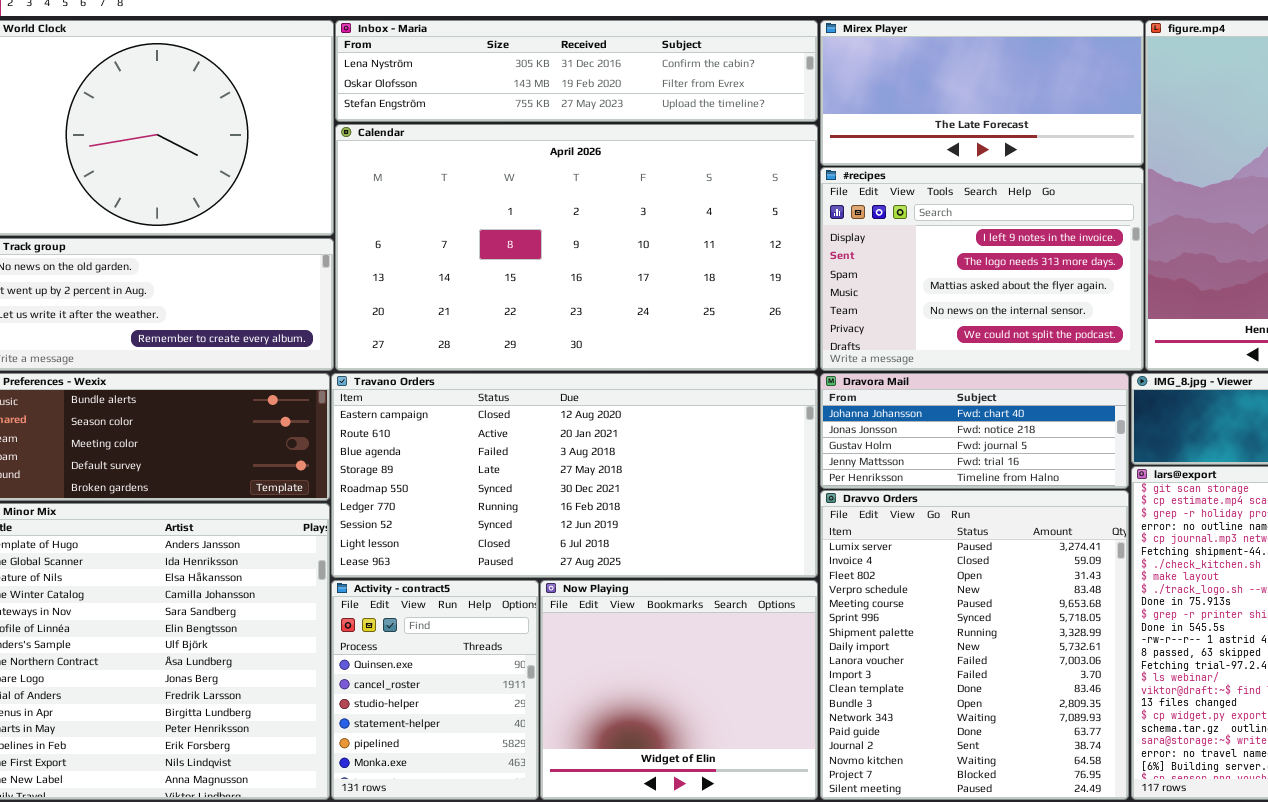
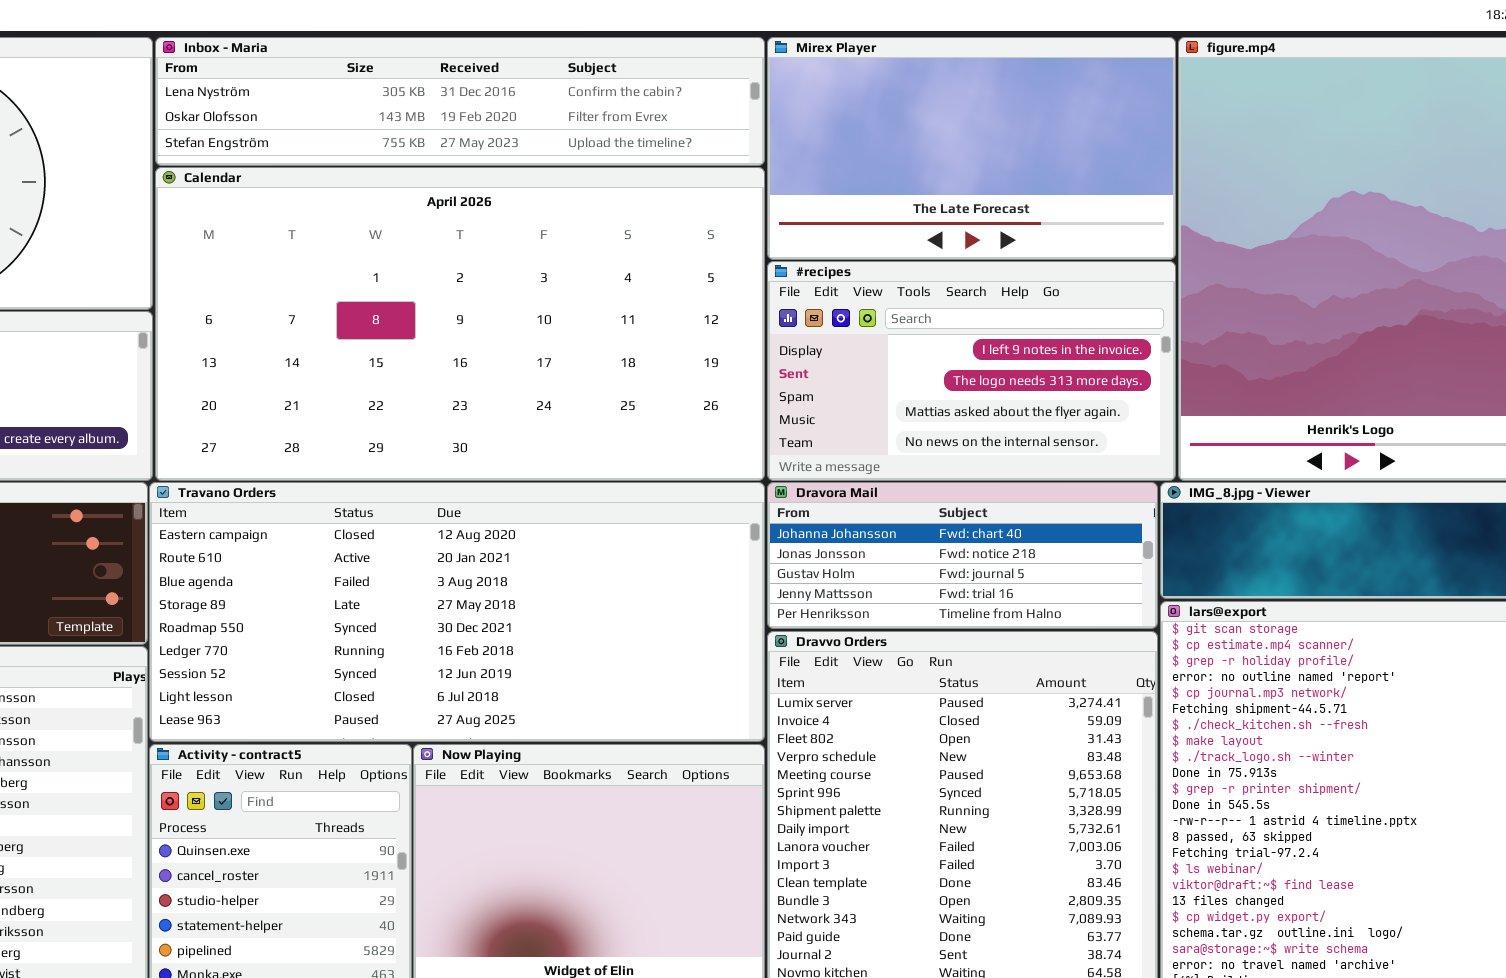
Mirex Player: [820,20,1144,166] -> [767,37,1176,260], resized
#recipes: [820,167,1144,371] -> [767,261,1176,481], resized

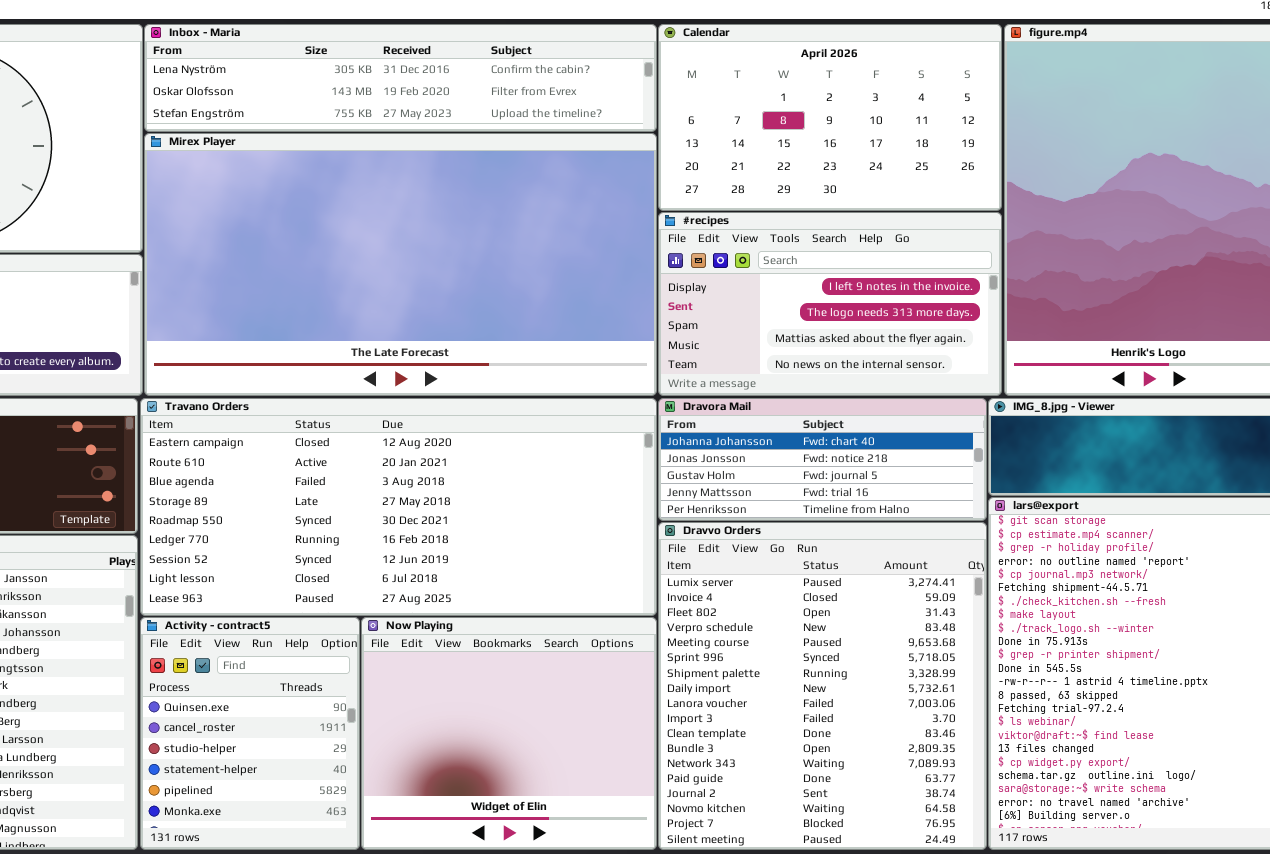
Mirex Player: [767,37,1176,260] -> [144,133,657,396], moved, resized
Calendar: [155,167,765,481] -> [658,24,1002,211], moved, resized

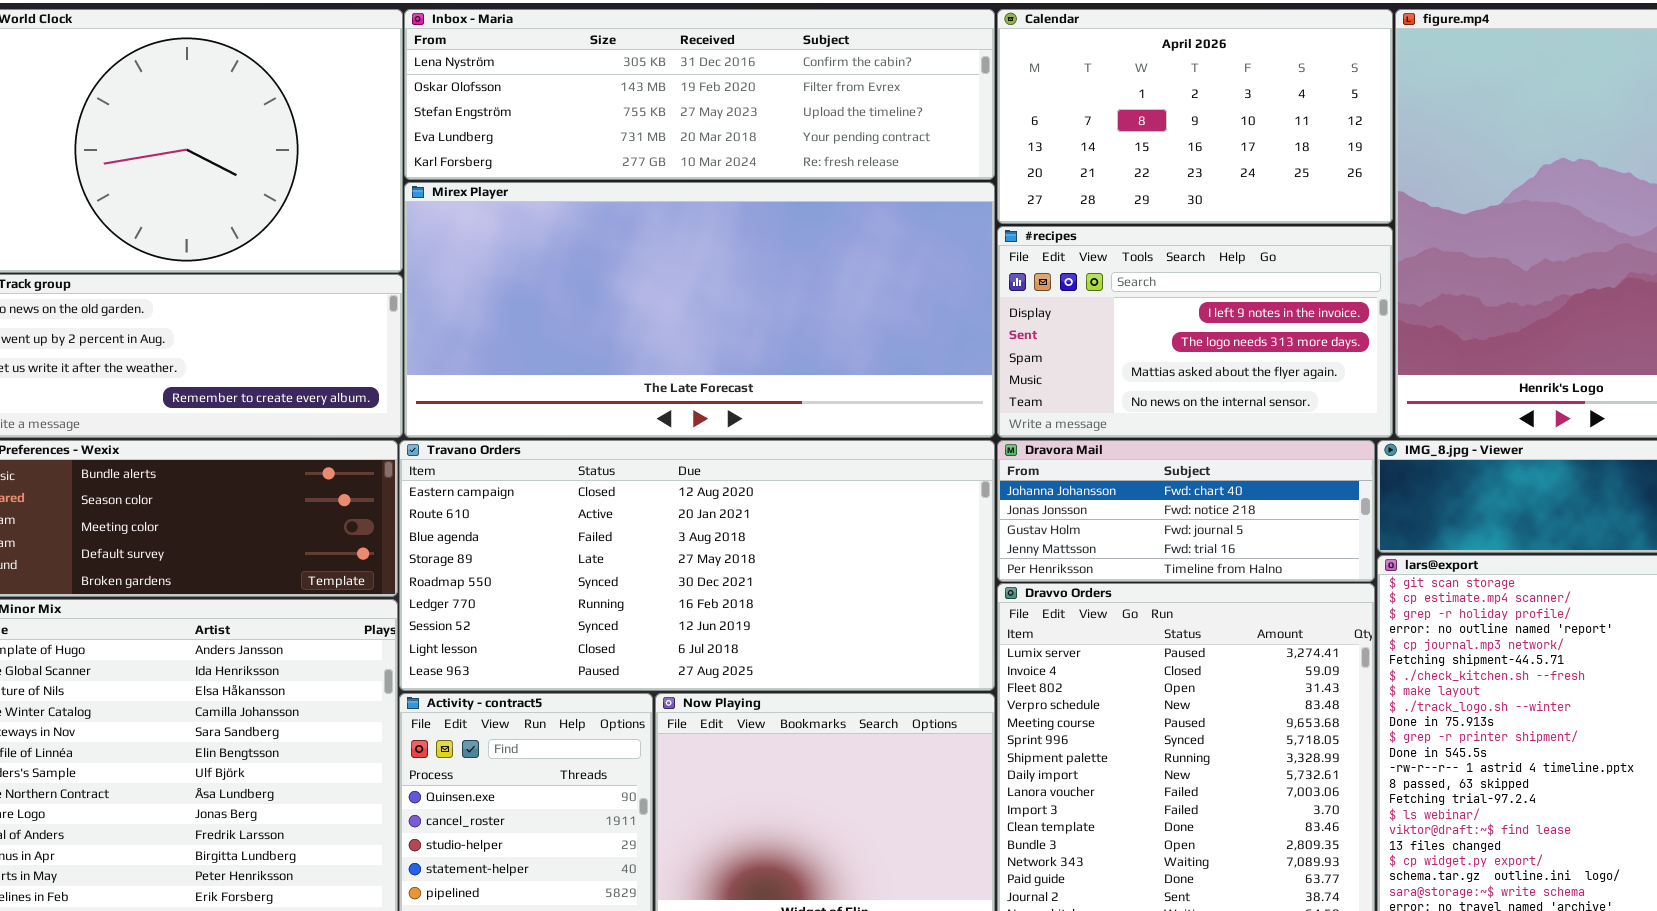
Inbox - Maria: [144,24,657,132] -> [404,9,995,180], resized
Mirex Player: [144,133,657,396] -> [404,182,995,438], resized

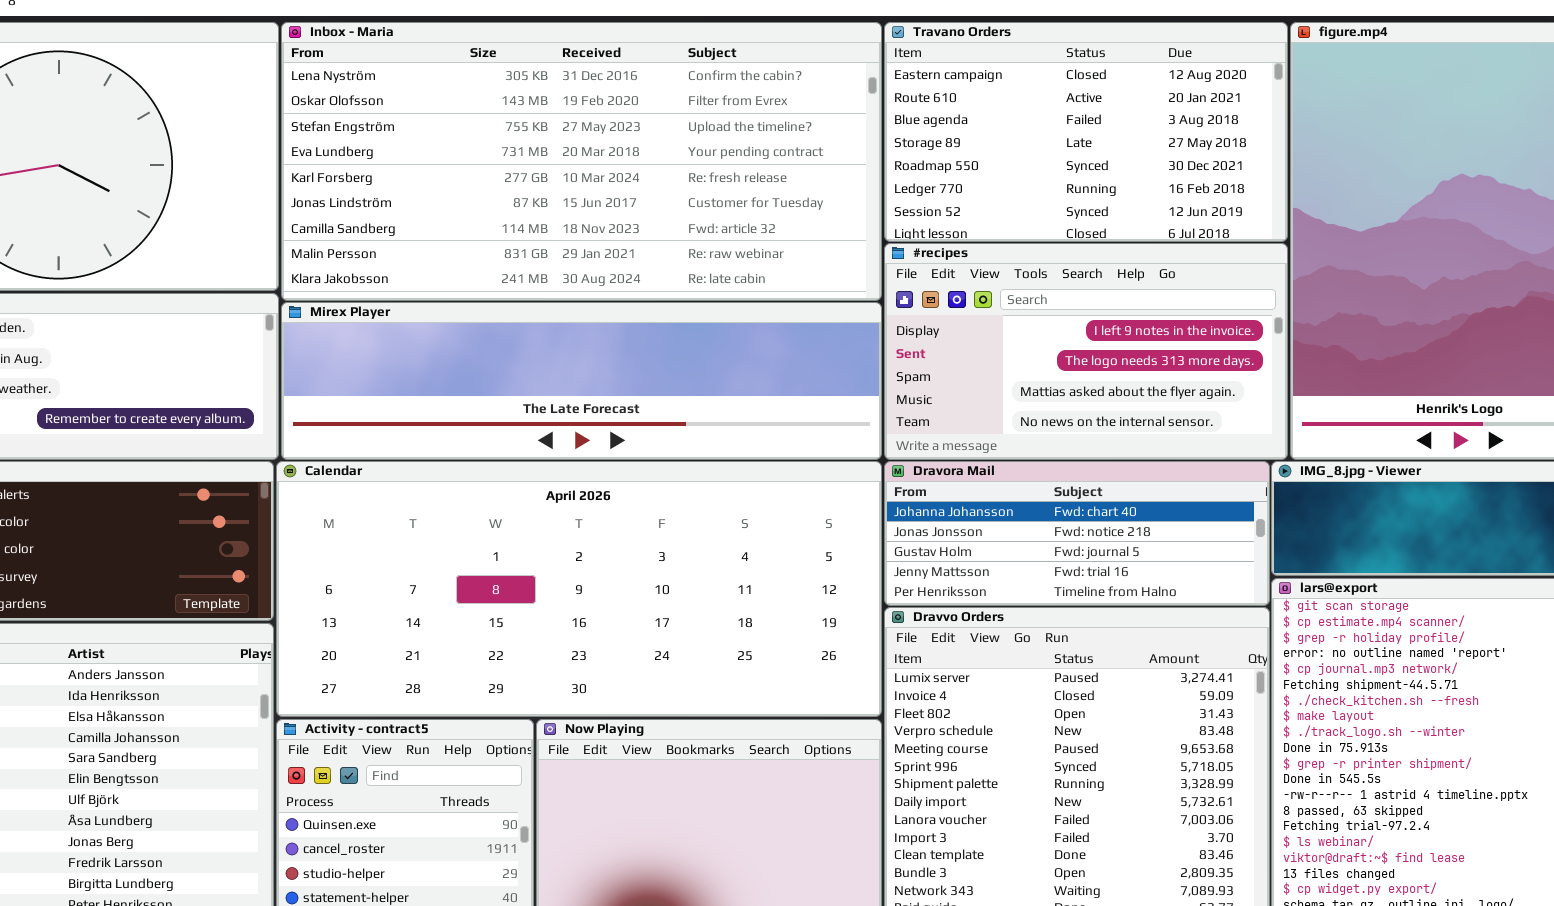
Inbox - Maria: [404,9,995,180] -> [281,22,882,301], resized
Calendar: [997,9,1393,224] -> [276,461,882,717], moved, resized
Mirex Player: [404,182,995,438] -> [281,302,882,460], resized
Travano Orders: [399,440,995,691] -> [884,22,1288,242], moved, resized

